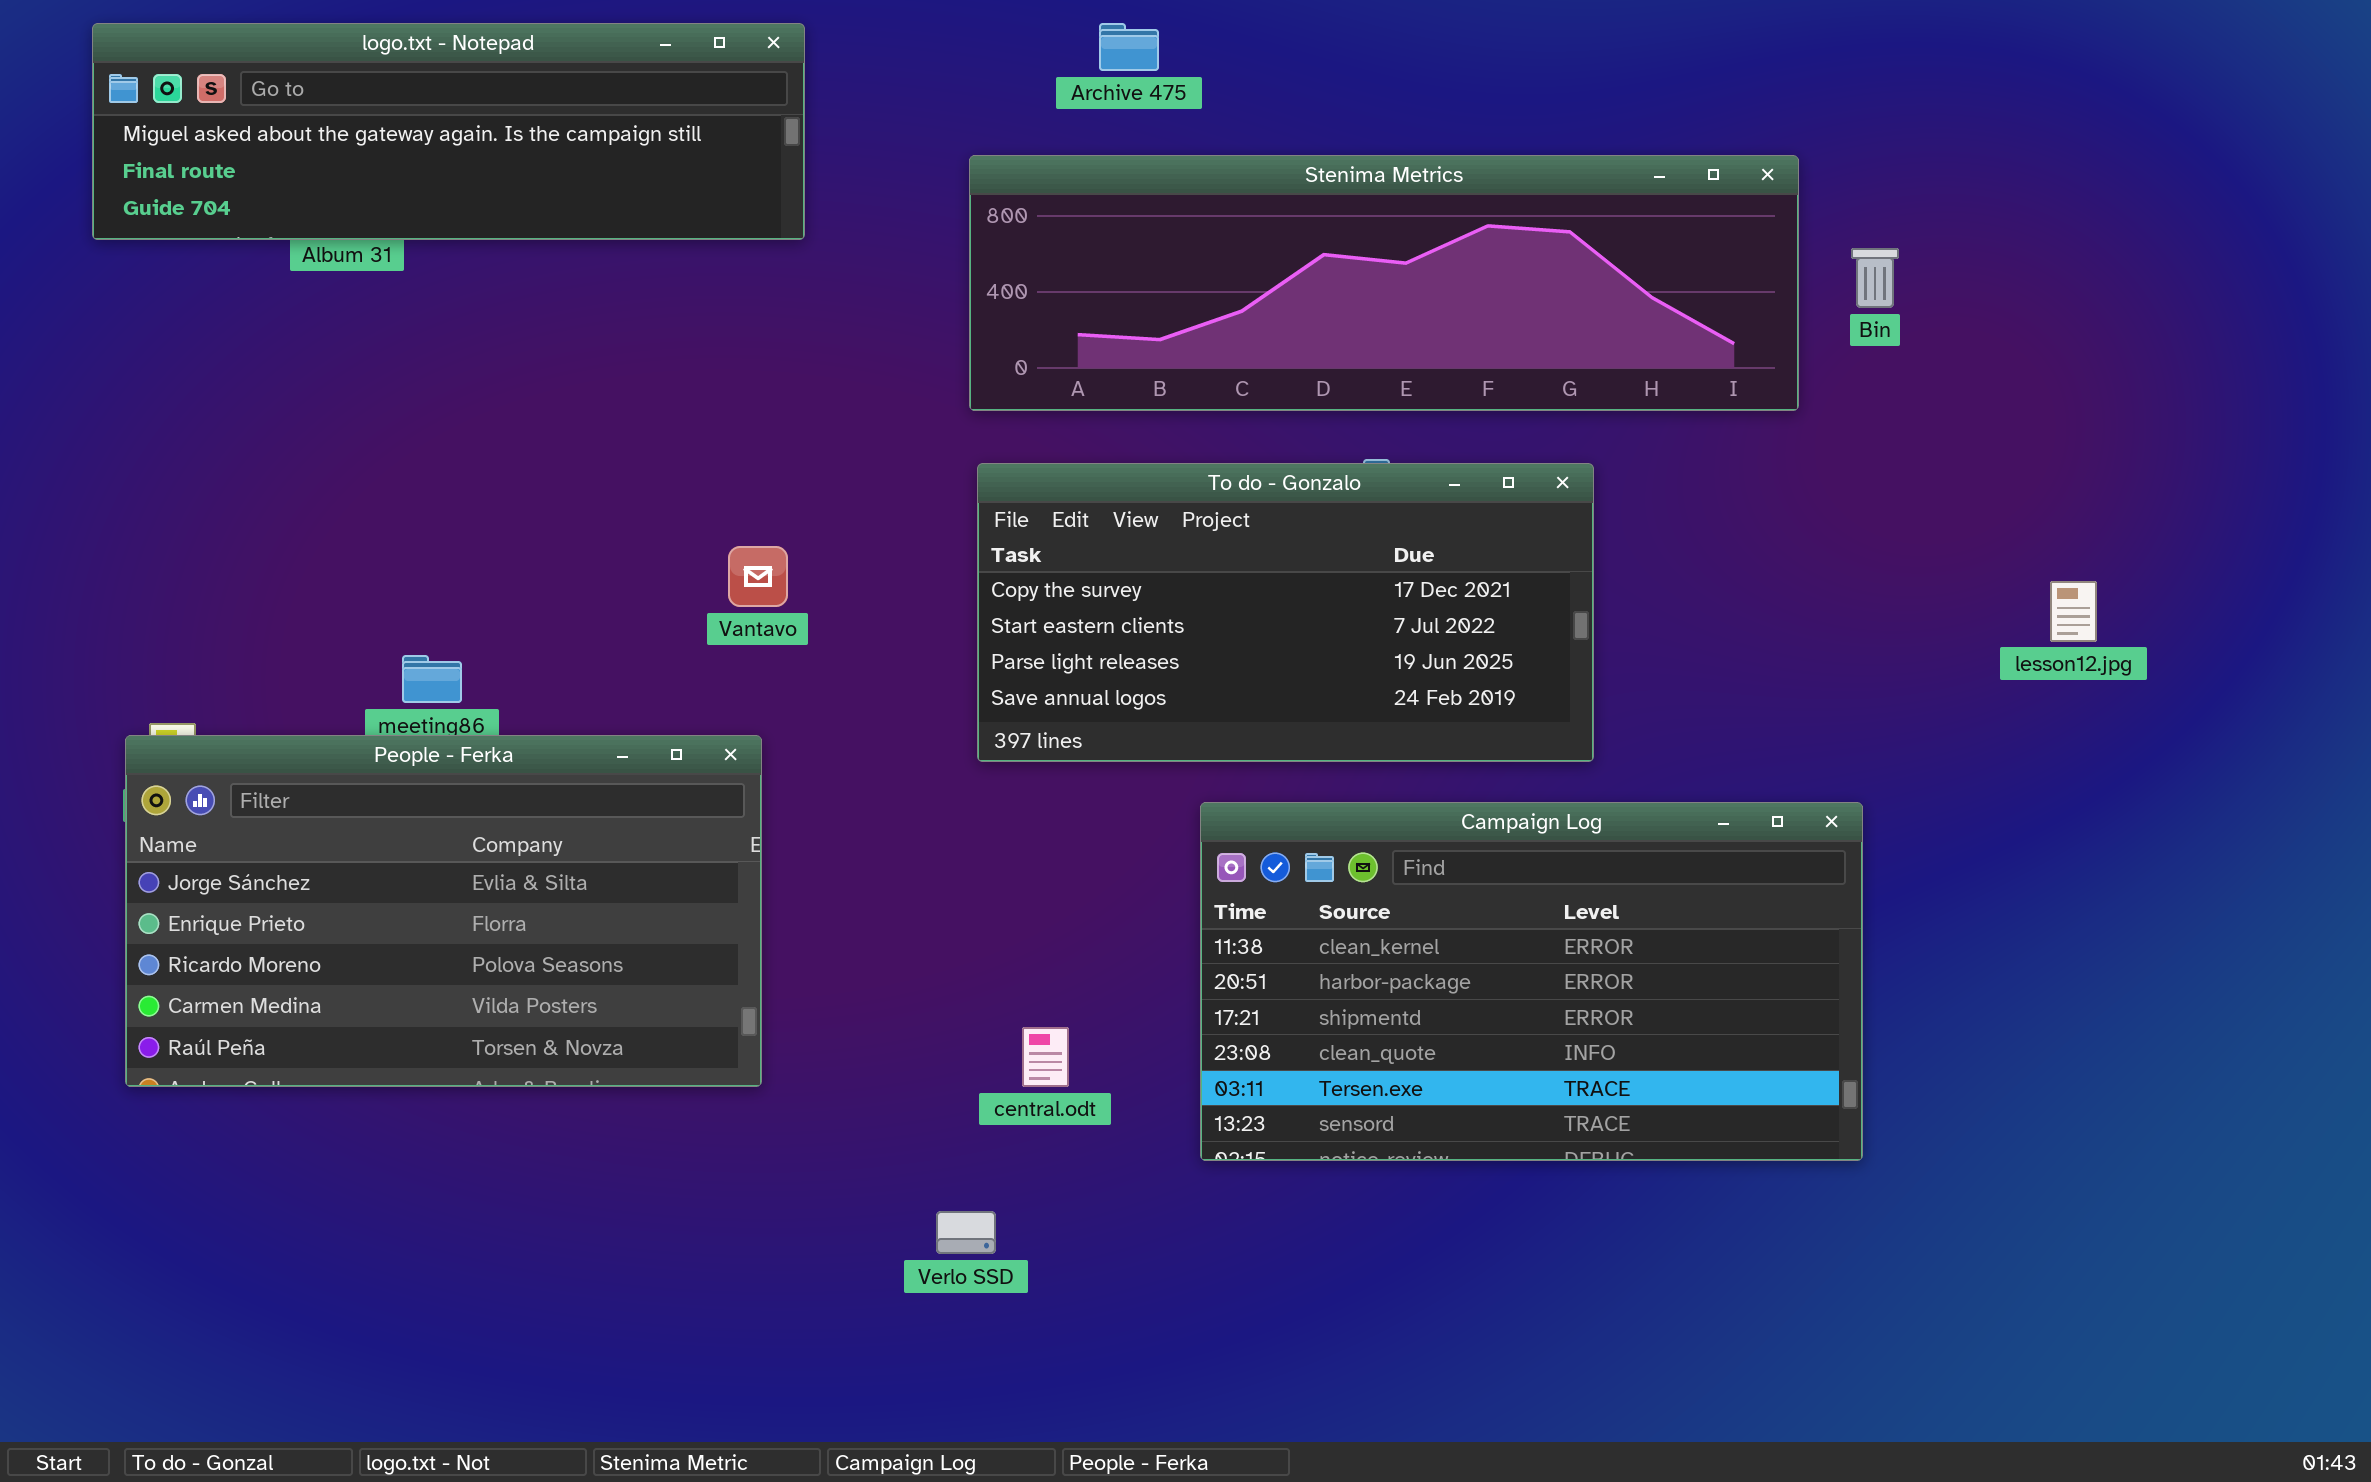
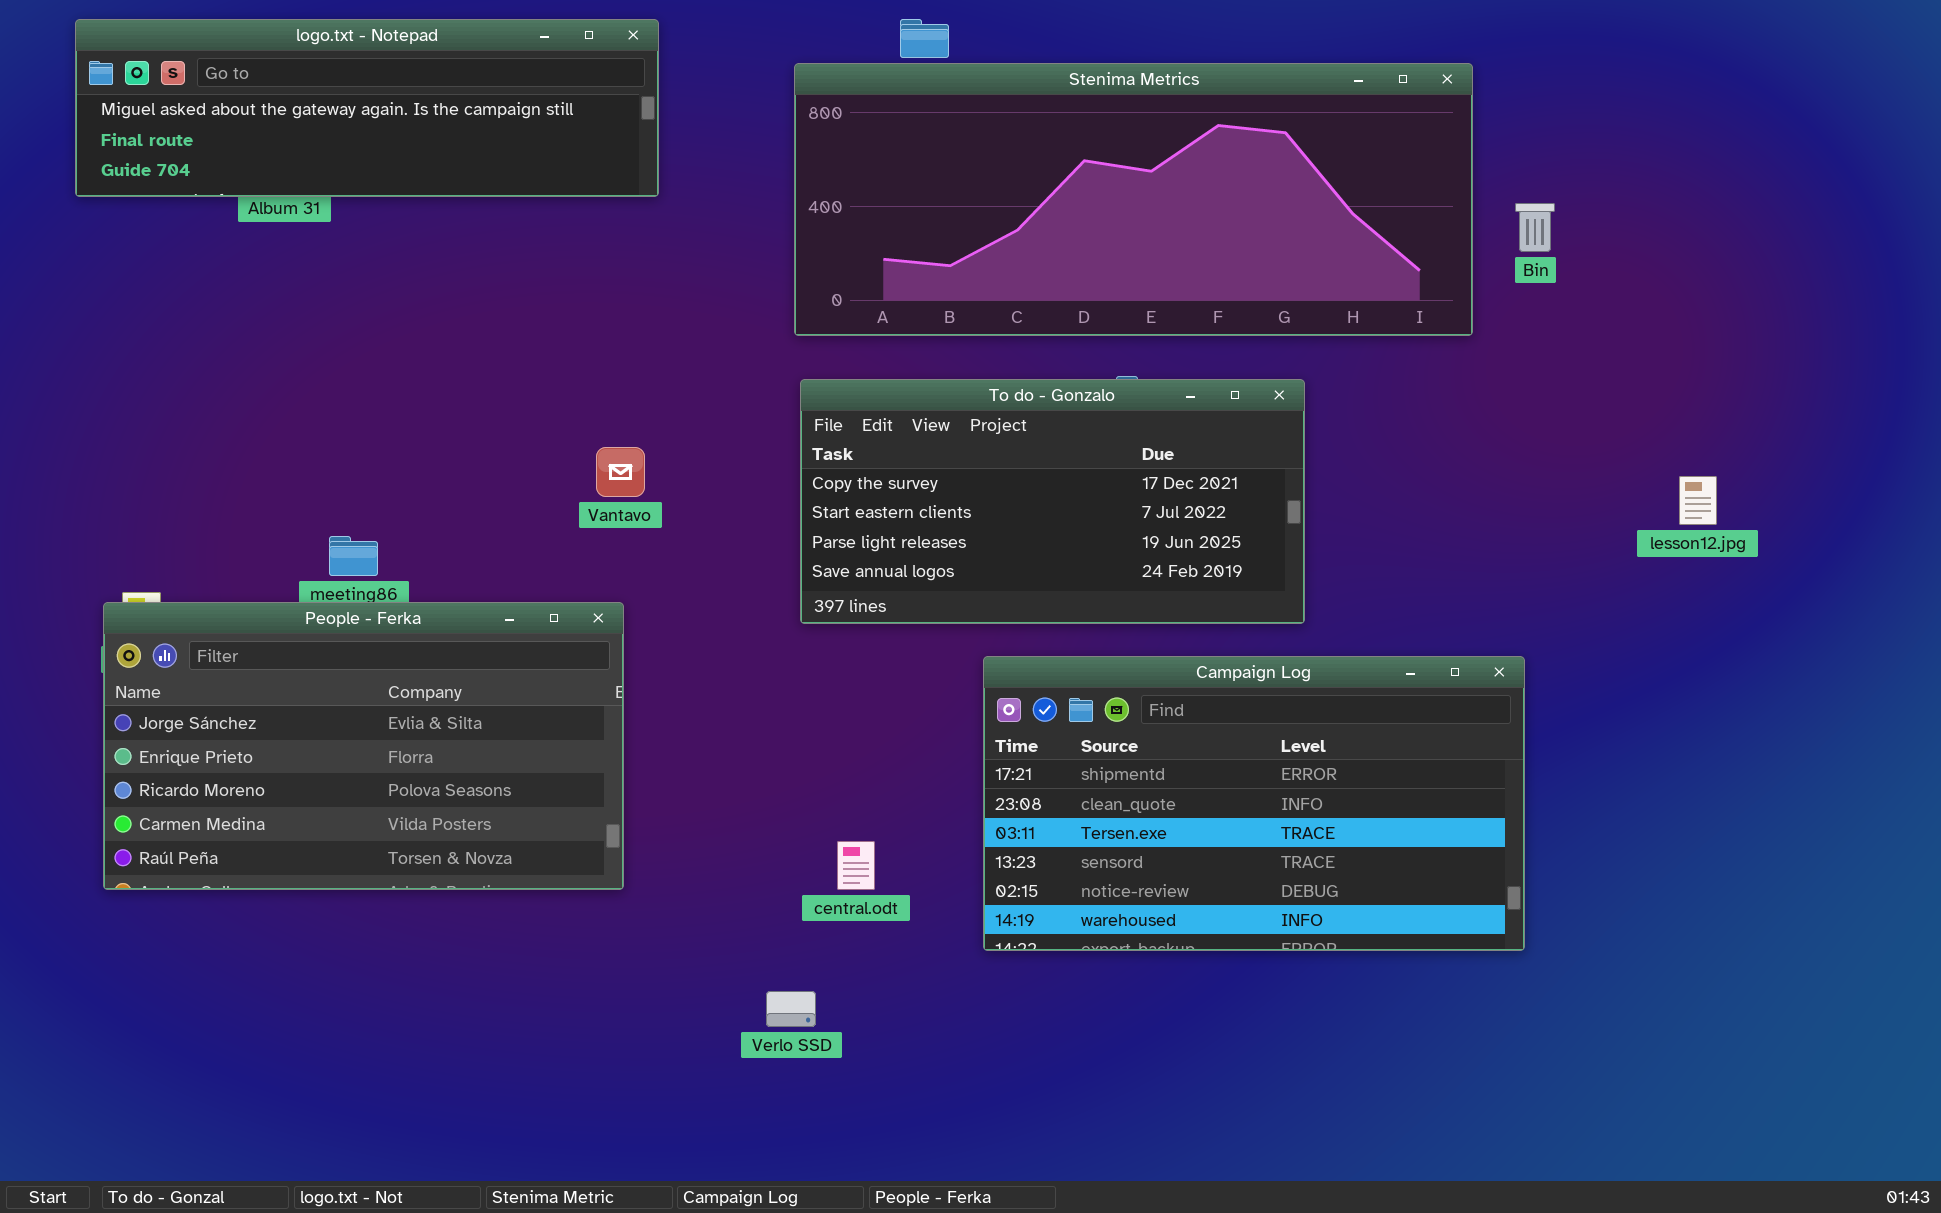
Stenima Metrics: [969,155,1799,411] -> [794,63,1473,336], resized
Campaign Log: [1200,802,1863,1161] -> [983,656,1525,951], scrolled down 2 rows

